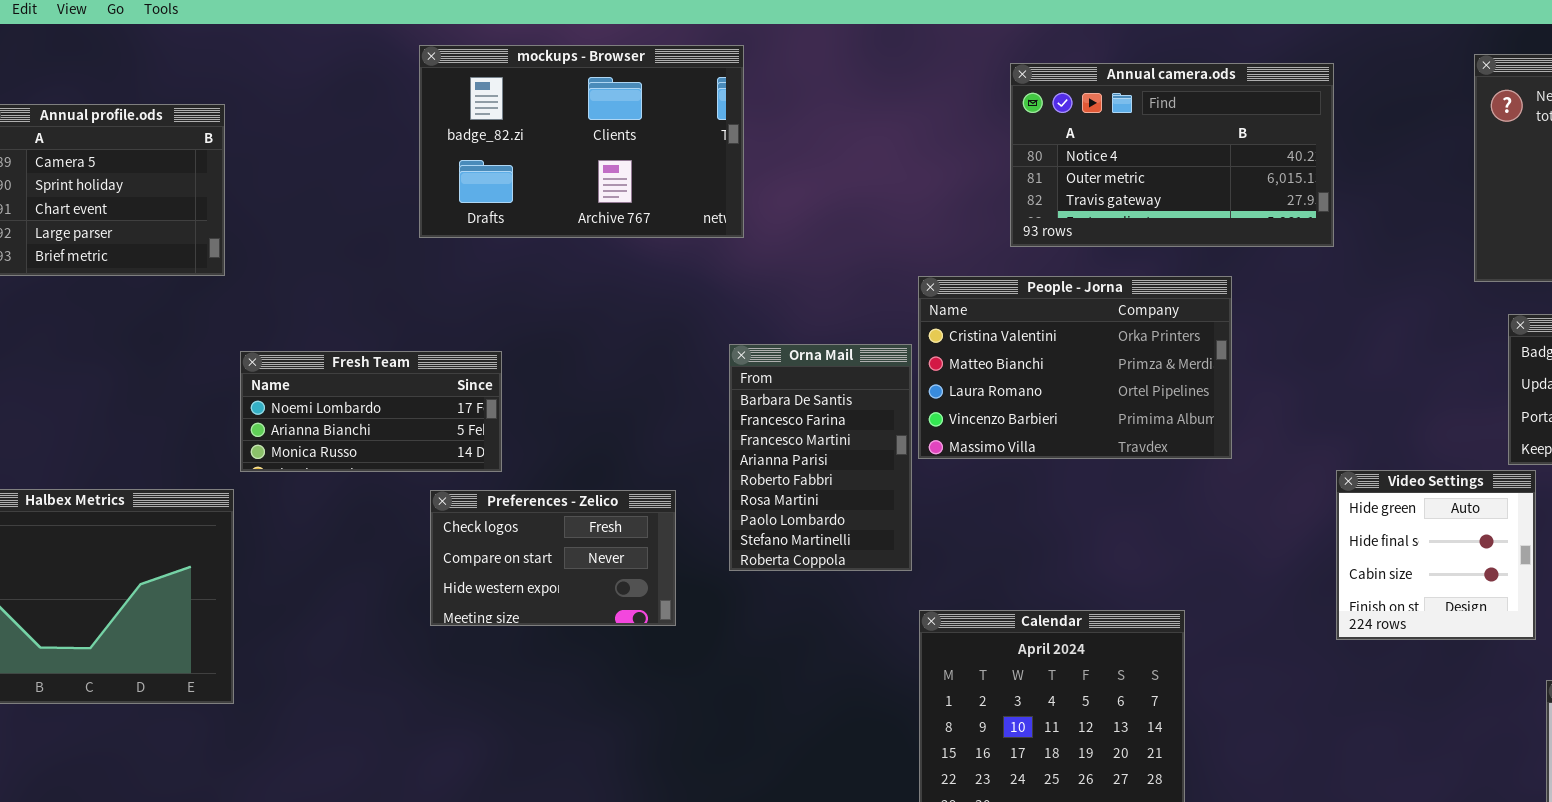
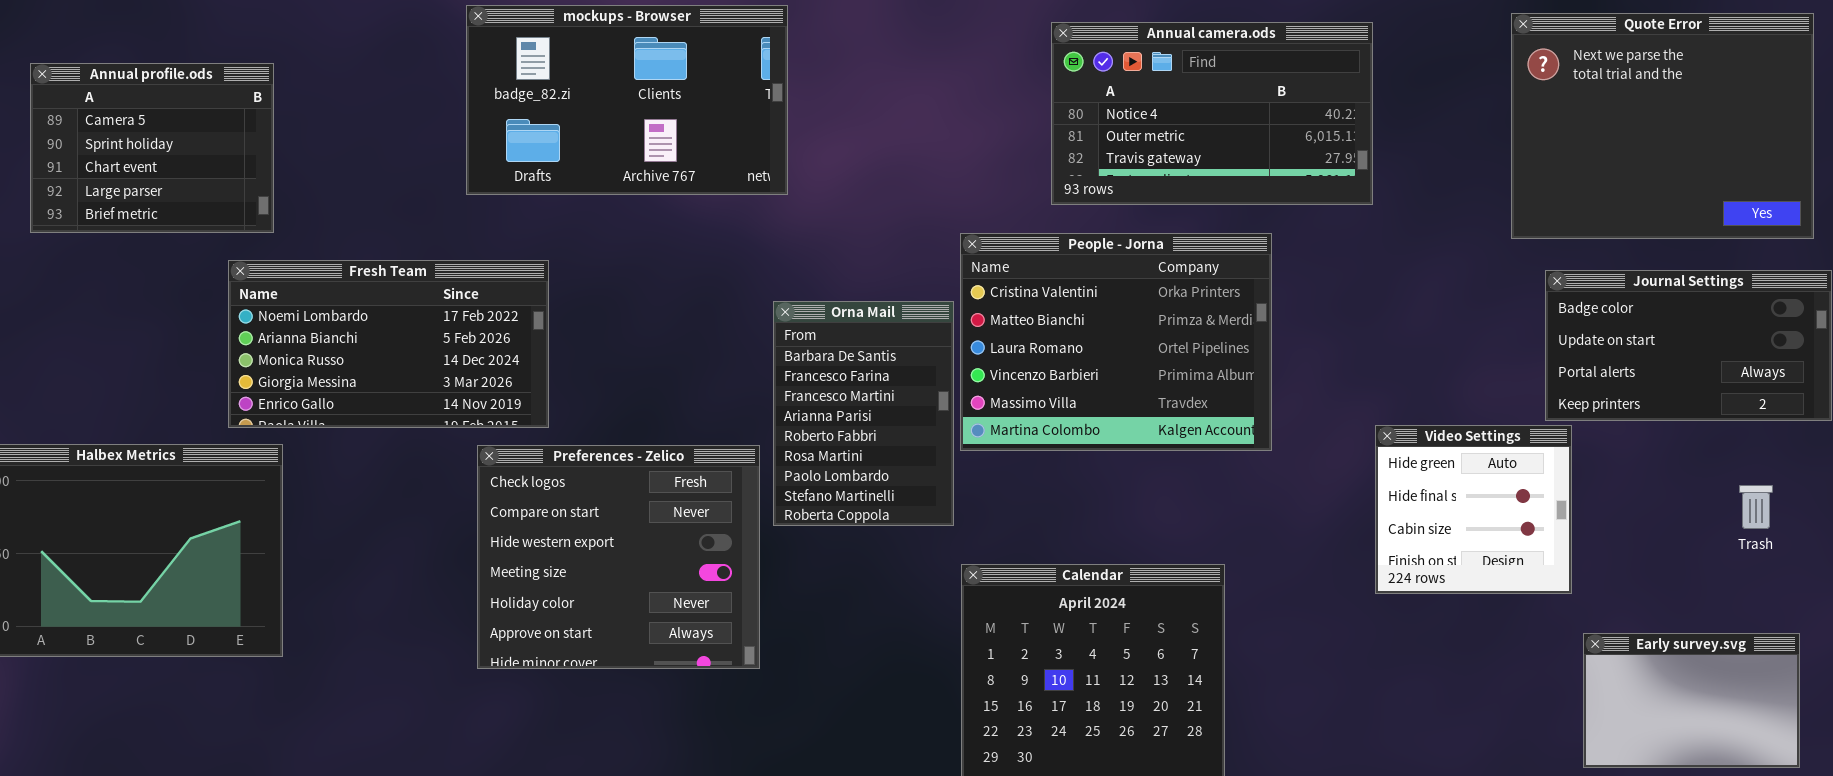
People - Jorna: [918,276,1232,459] -> [960,233,1272,451], resized
Fresh Team: [240,351,502,472] -> [228,260,549,428], resized
Preferences - Zelico: [430,490,676,626] -> [477,445,760,669], resized

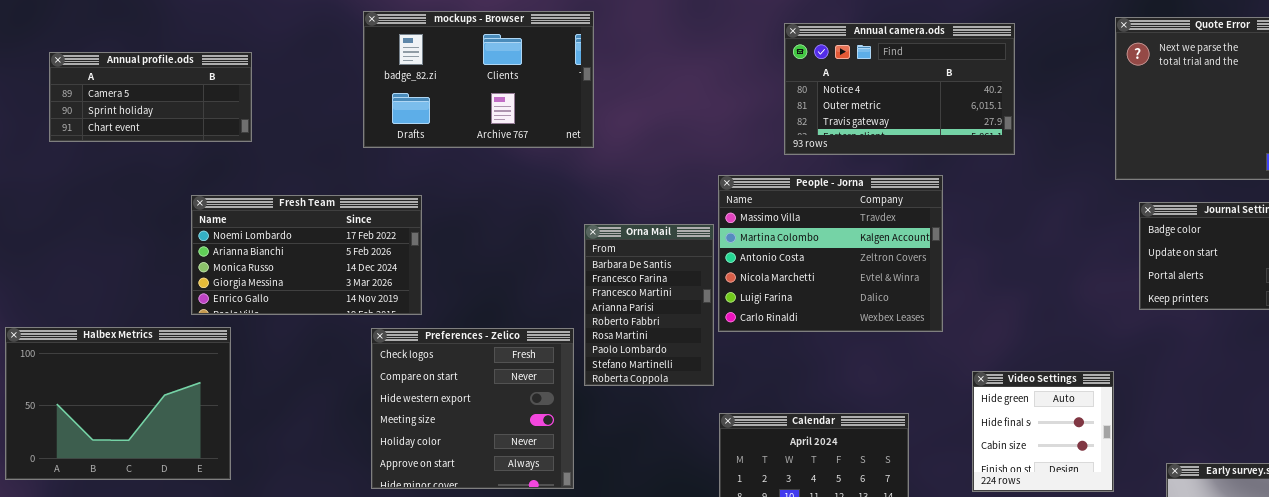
Annual profile.ods: [30,63,274,233] -> [49,52,252,142], resized
People - Jorna: [960,233,1272,451] -> [718,175,943,332], scrolled down 4 rows
Video Settings: [1375,425,1572,594] -> [972,371,1114,492], moved

